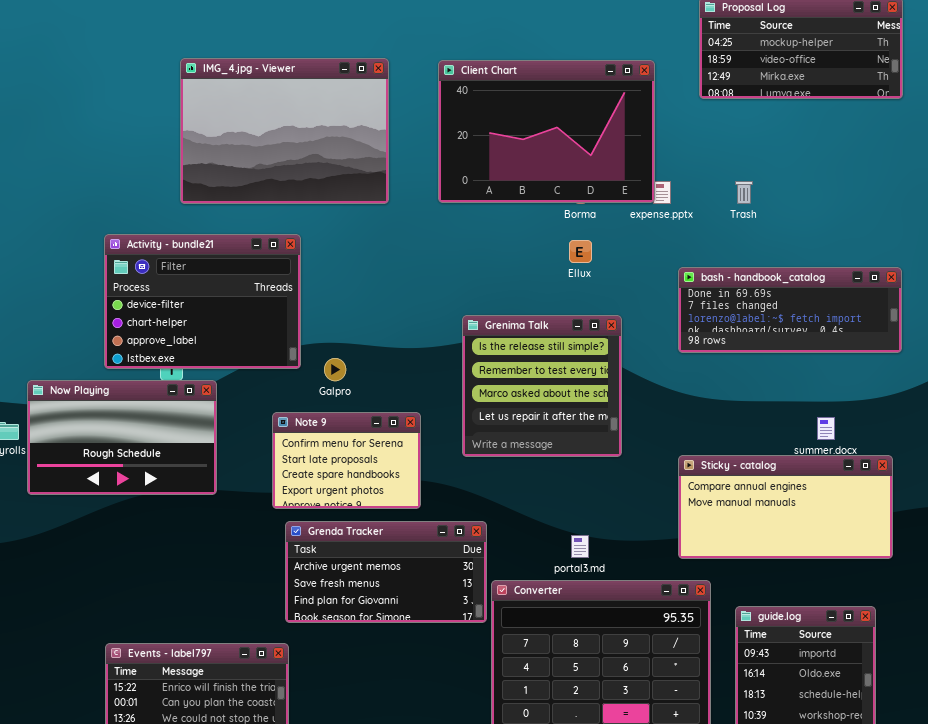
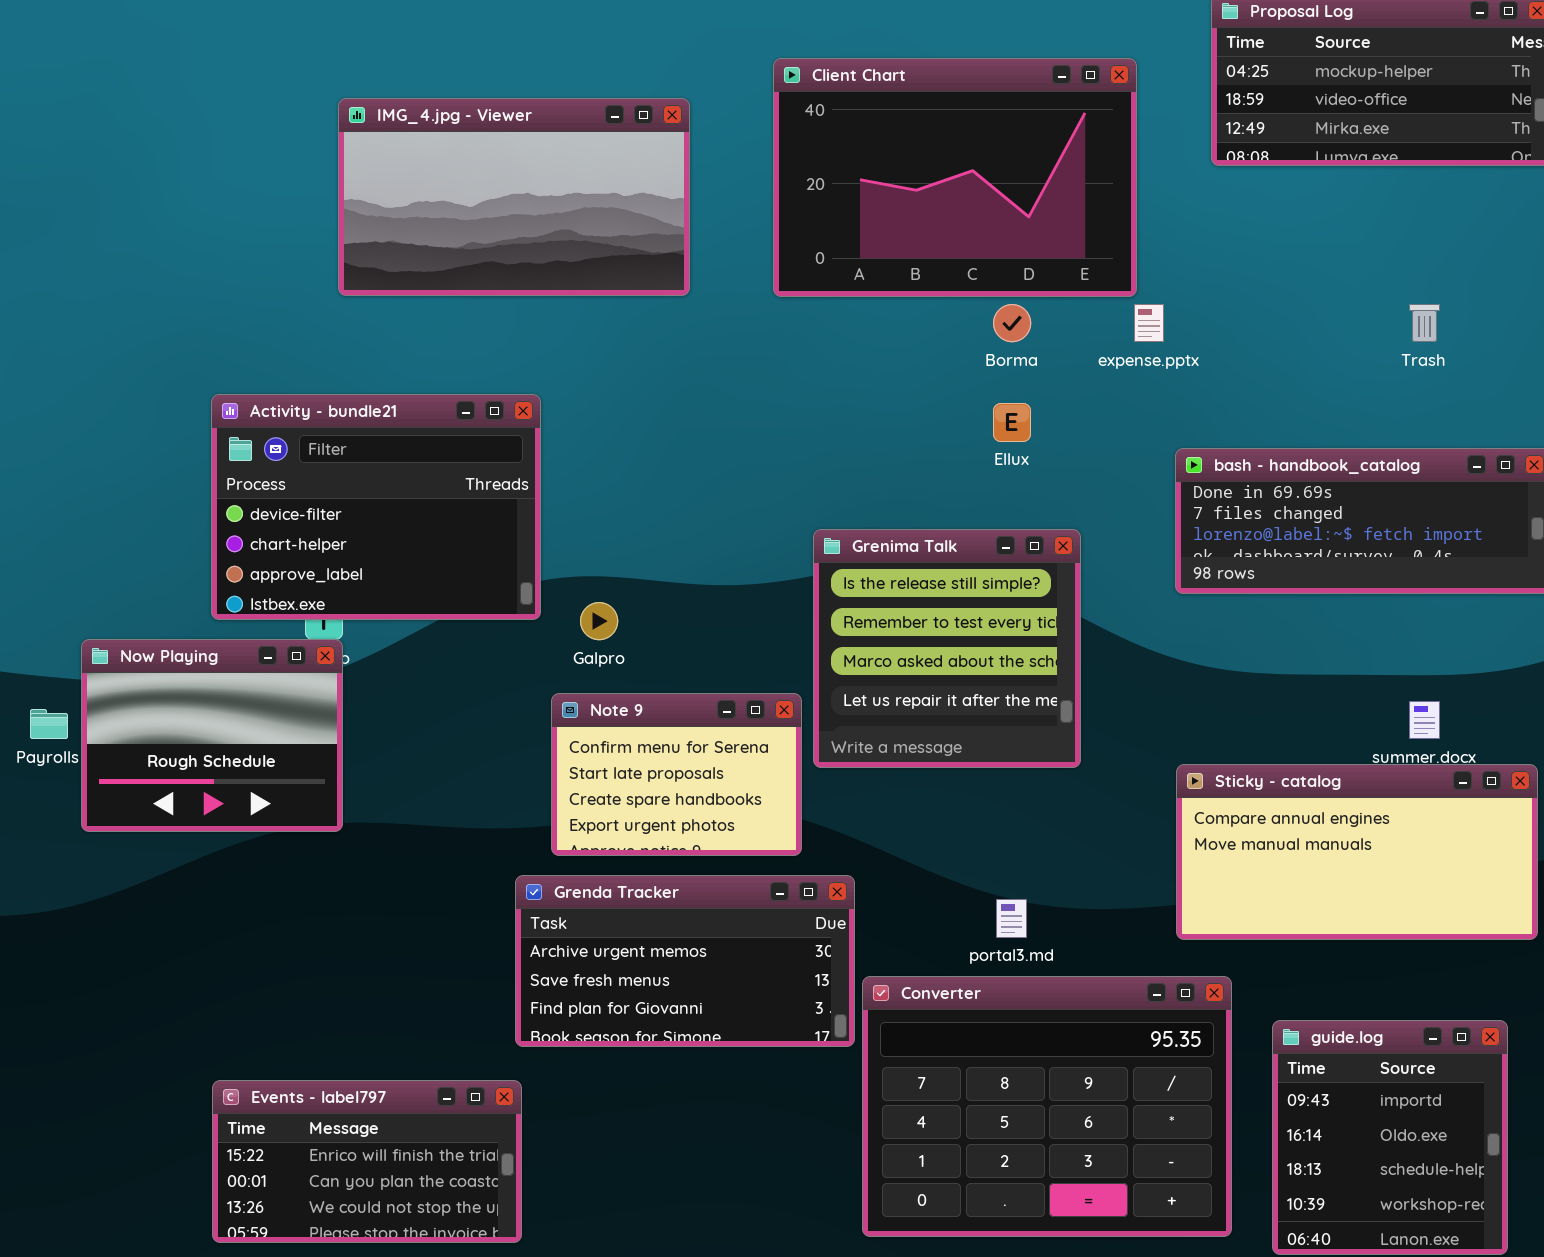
IMG_4.jpg - Viewer: [180,58,389,204] -> [338,98,690,296], resized
Client Chart: [438,60,655,203] -> [773,58,1137,297], moved
Trash: [735,181,753,204] -> [1409,304,1440,342], moved
Now Playing: [27,380,217,495] -> [81,639,343,832], resized
Note 9: [272,412,421,509] -> [551,693,802,856], moved

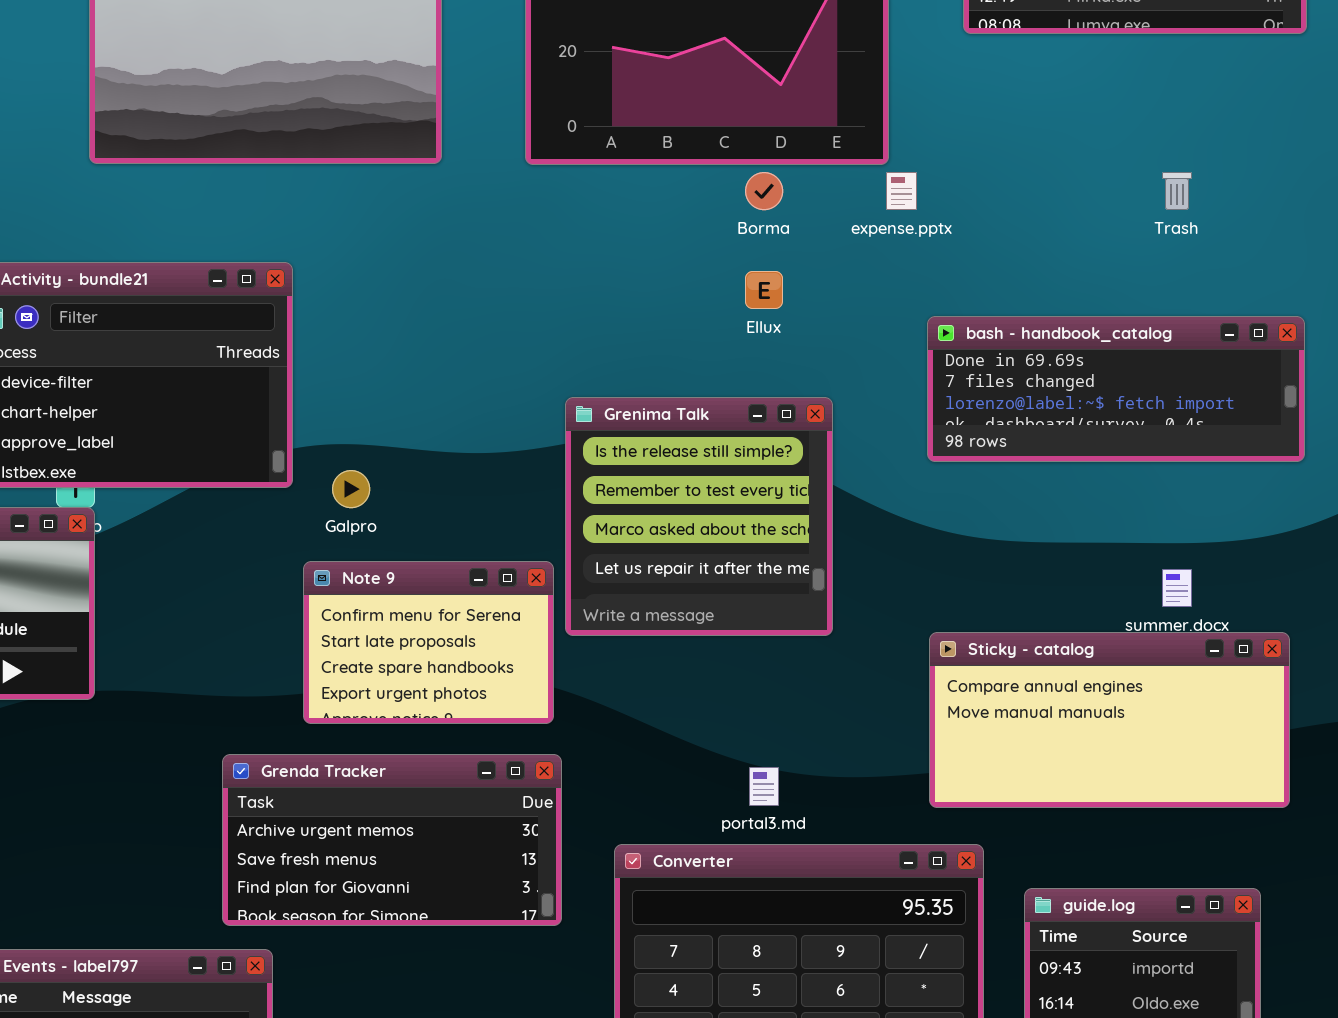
Grenda Tracker: [515,875,855,1047] -> [222,754,562,926], moved

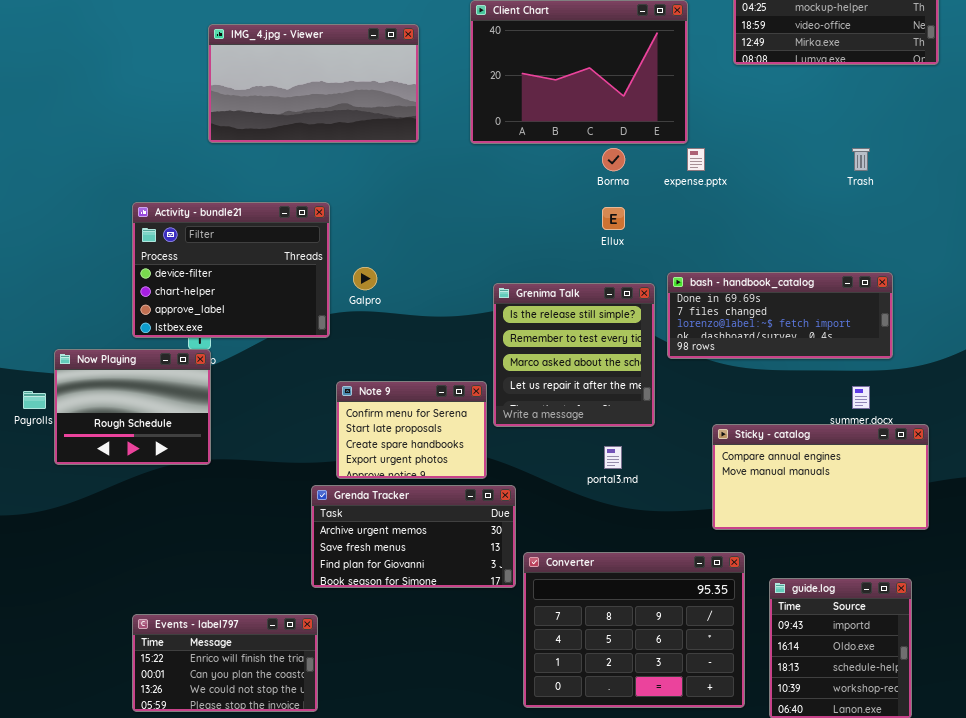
bash - handbook_catalog: [927,316,1305,462] -> [667,272,893,359], moved
Galpro: [332,470,370,508] -> [353,267,377,290], moved
Grenda Tracker: [222,754,562,926] -> [311,485,516,588], moved
portal3.md: [749,767,779,806] -> [604,446,622,469], moved

